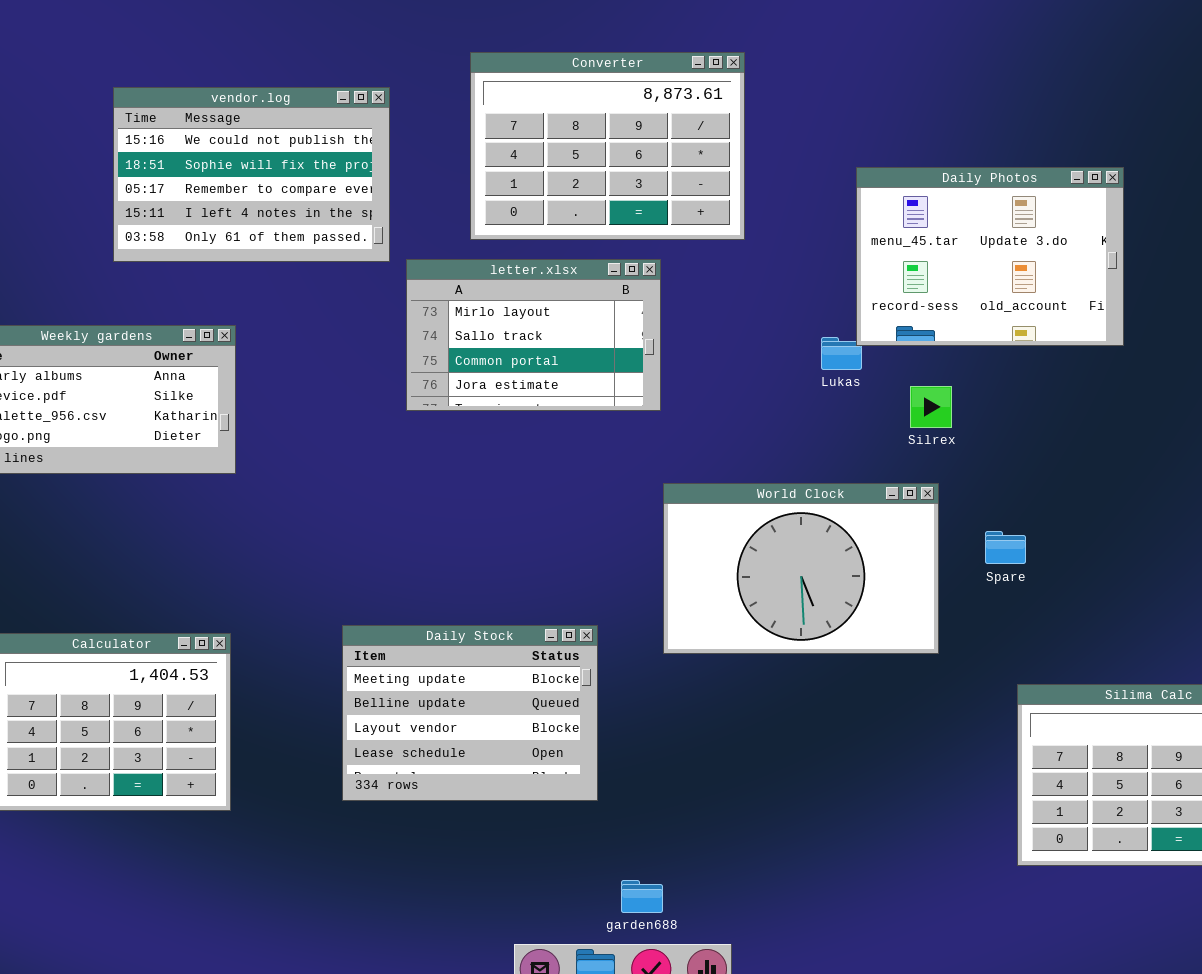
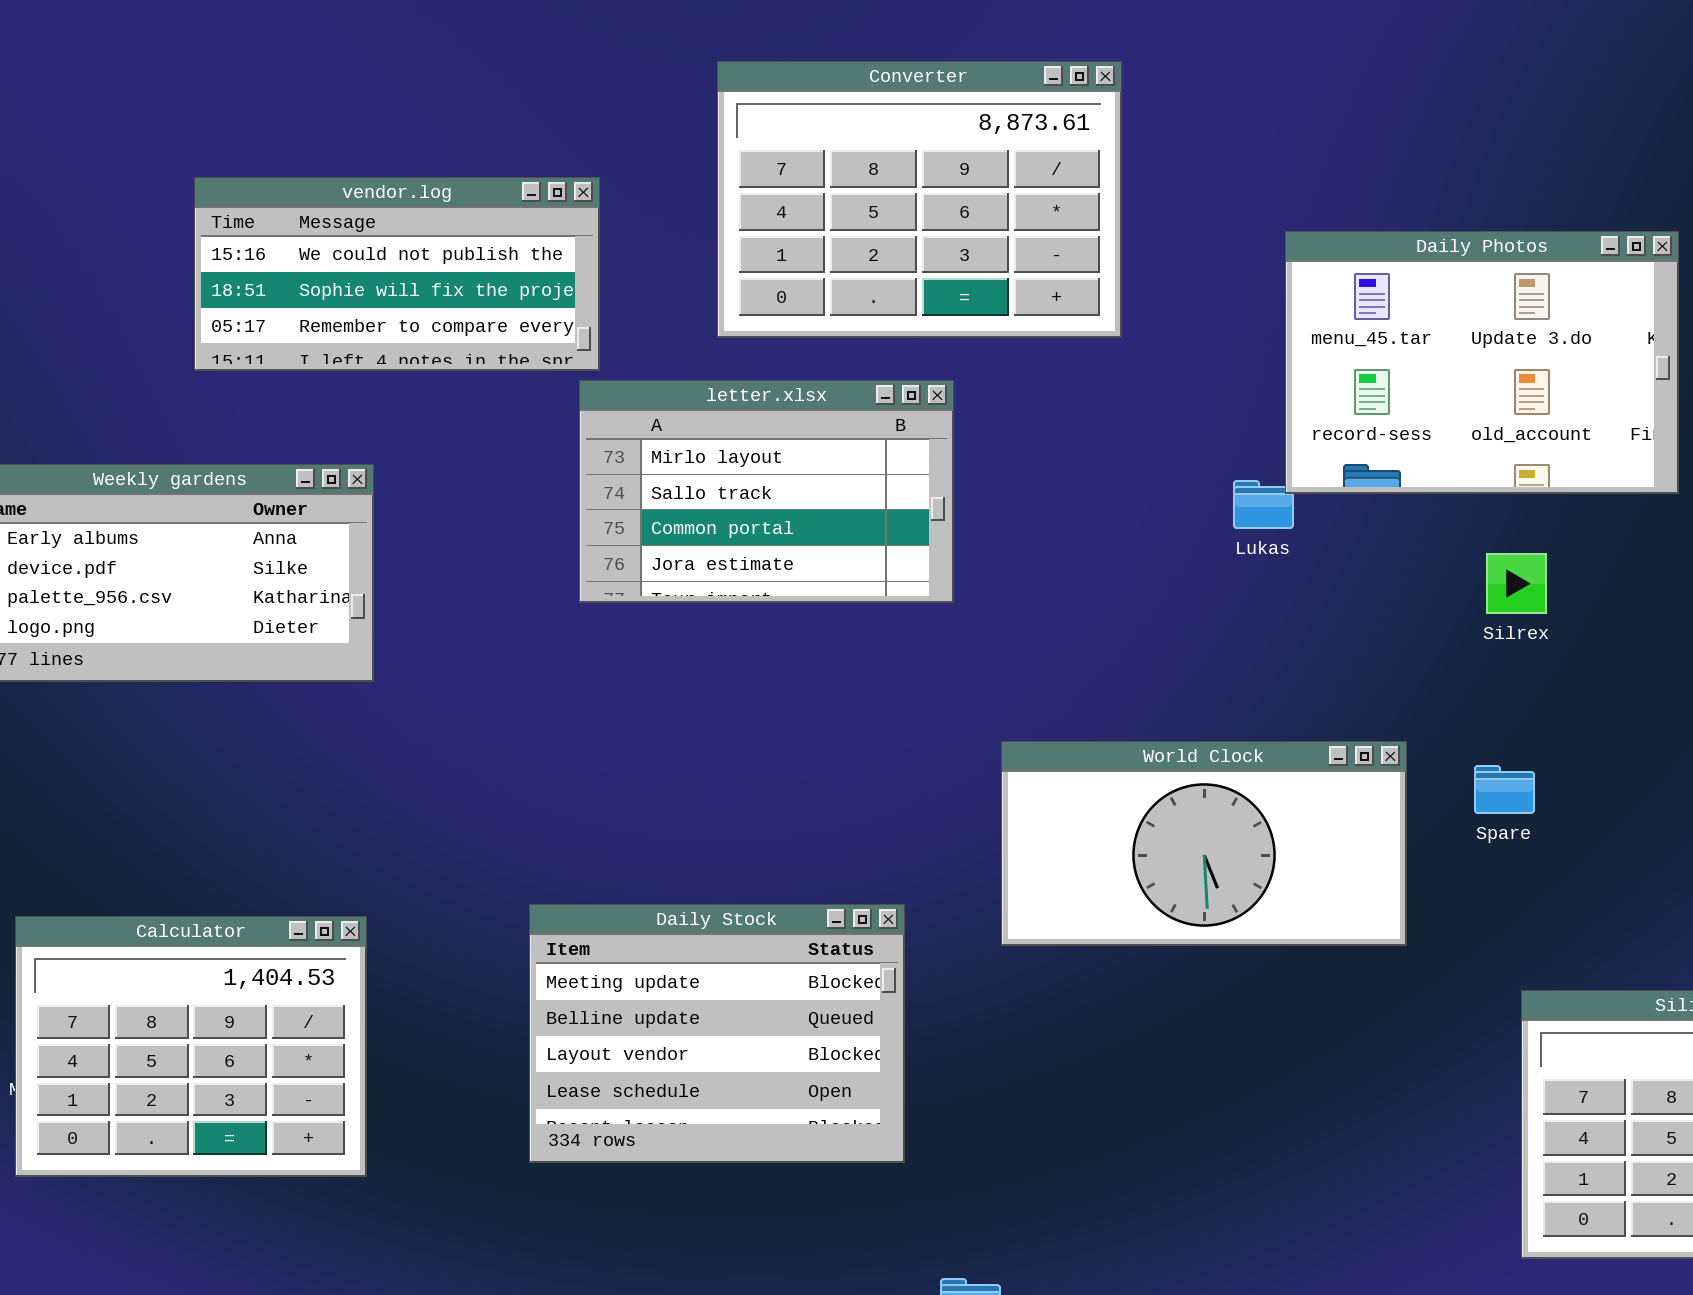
vendor.log: [113,87,390,262] -> [194,177,600,371], resized
letter.xlsx: [406,259,661,411] -> [579,380,954,603], moved
Silrex: [910,386,952,428] -> [1486,553,1547,614], moved
World Clock: [663,483,939,654] -> [1001,741,1407,946], resized

